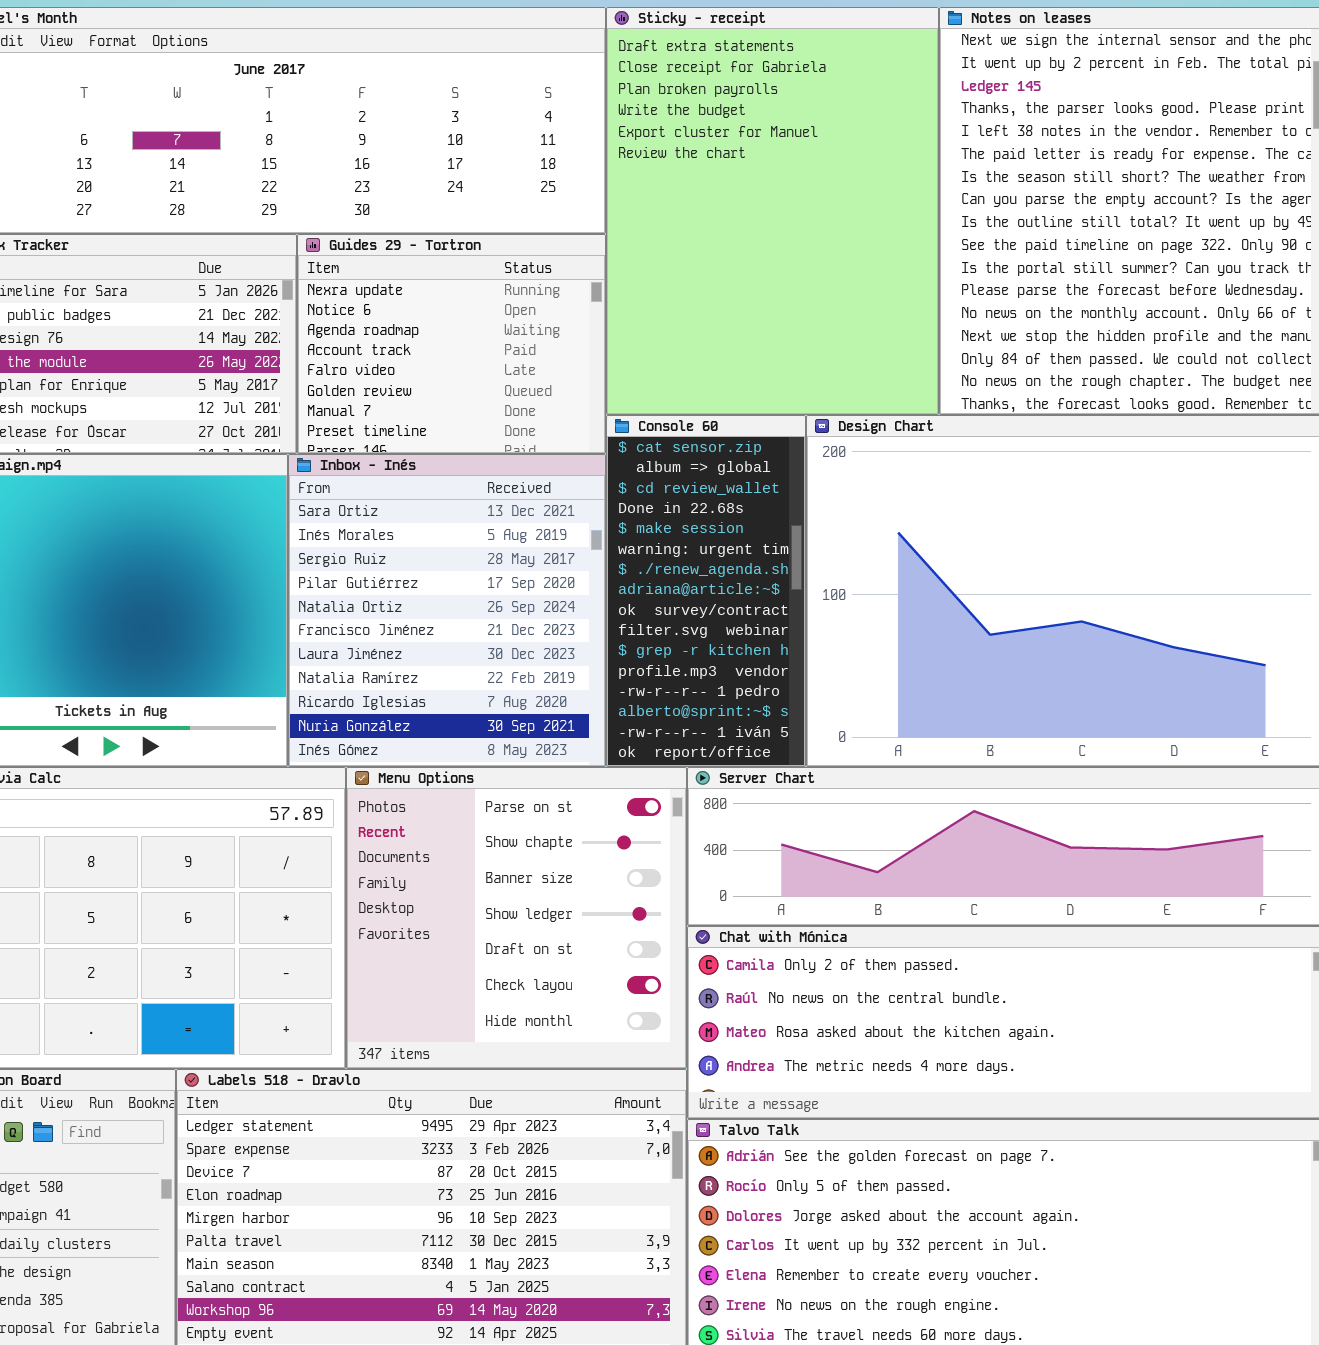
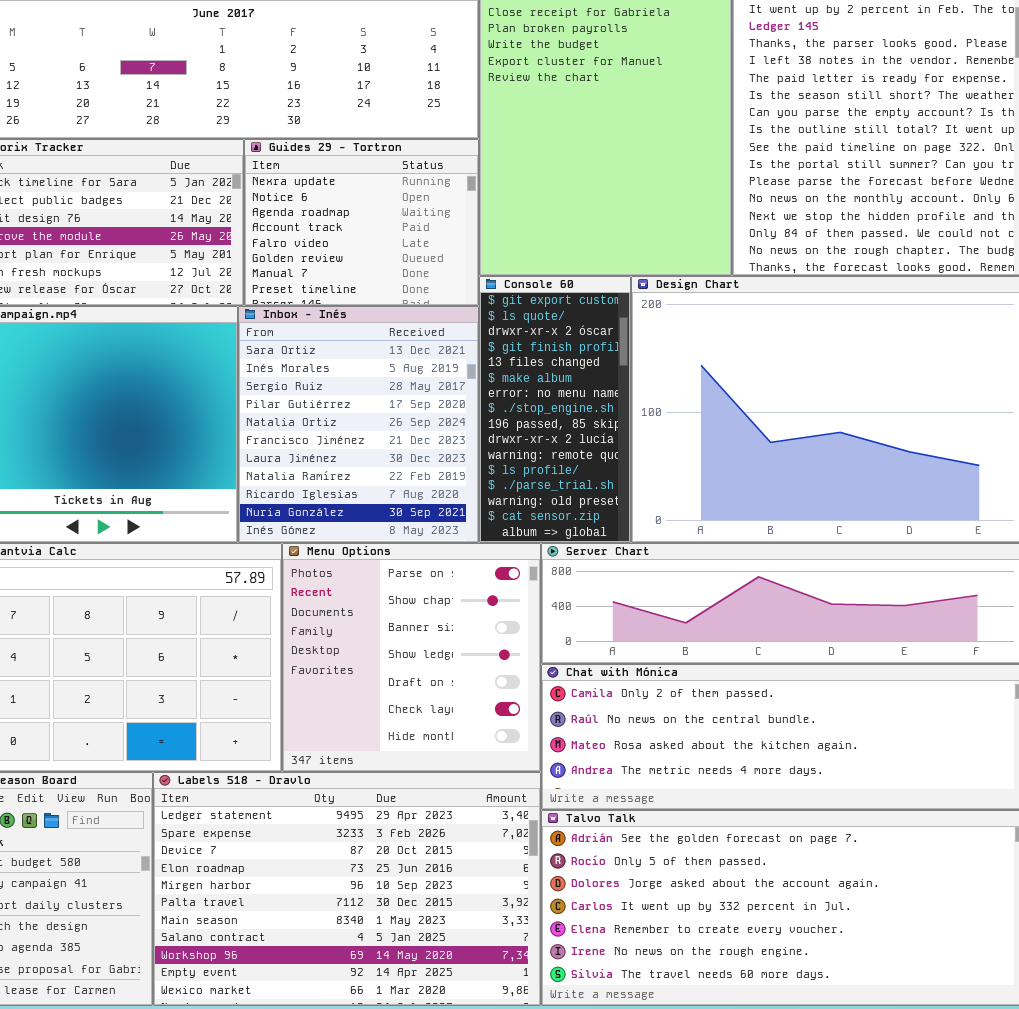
Console 60: [606,415,806,767] -> [479,276,631,543], scrolled up 14 rows

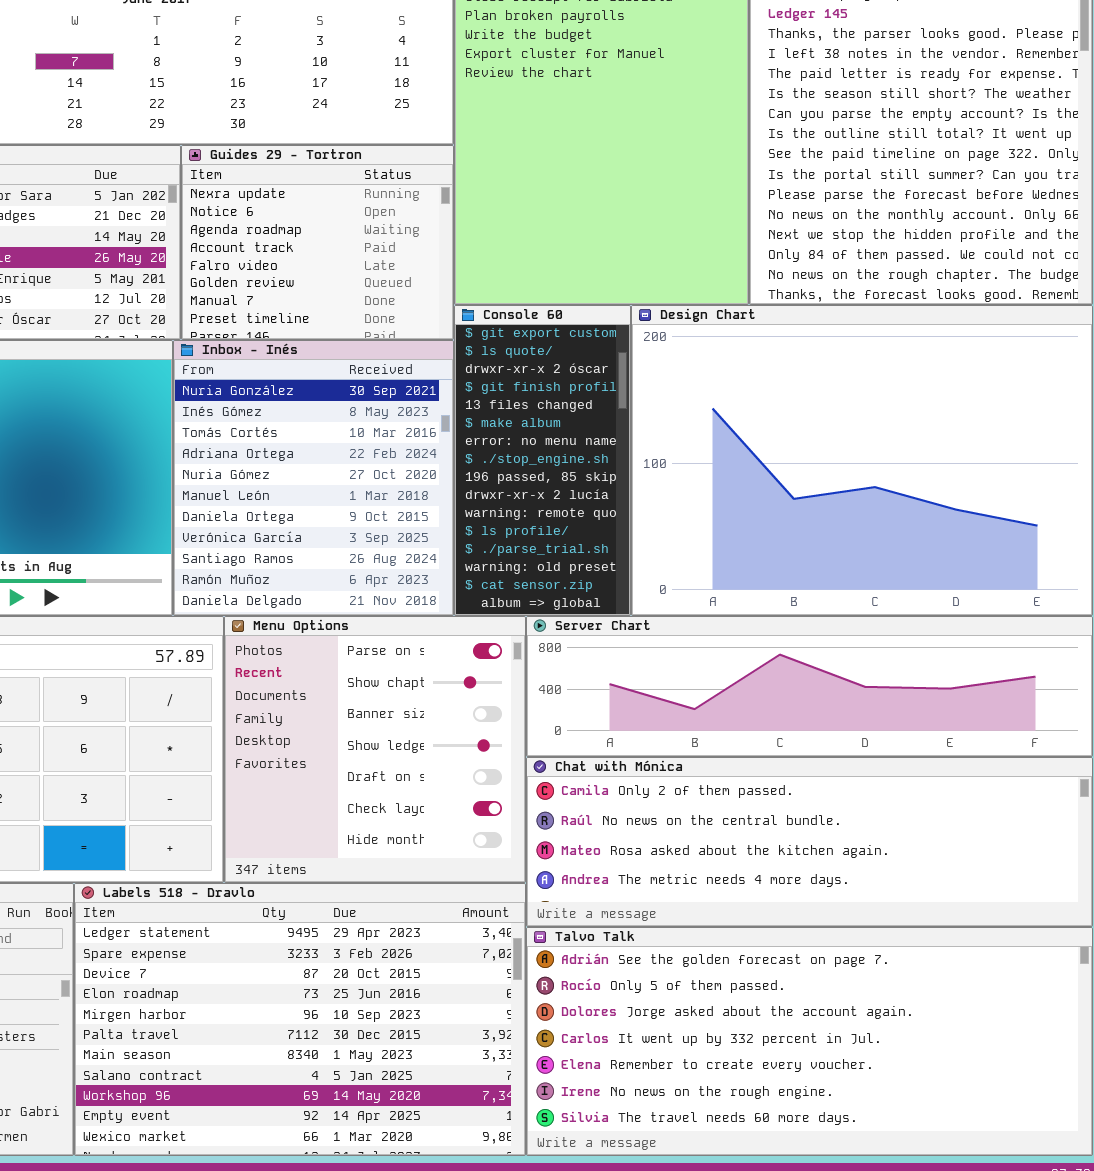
Inbox - Inés: [238,306,479,543] -> [173,340,454,616], scrolled down 9 rows

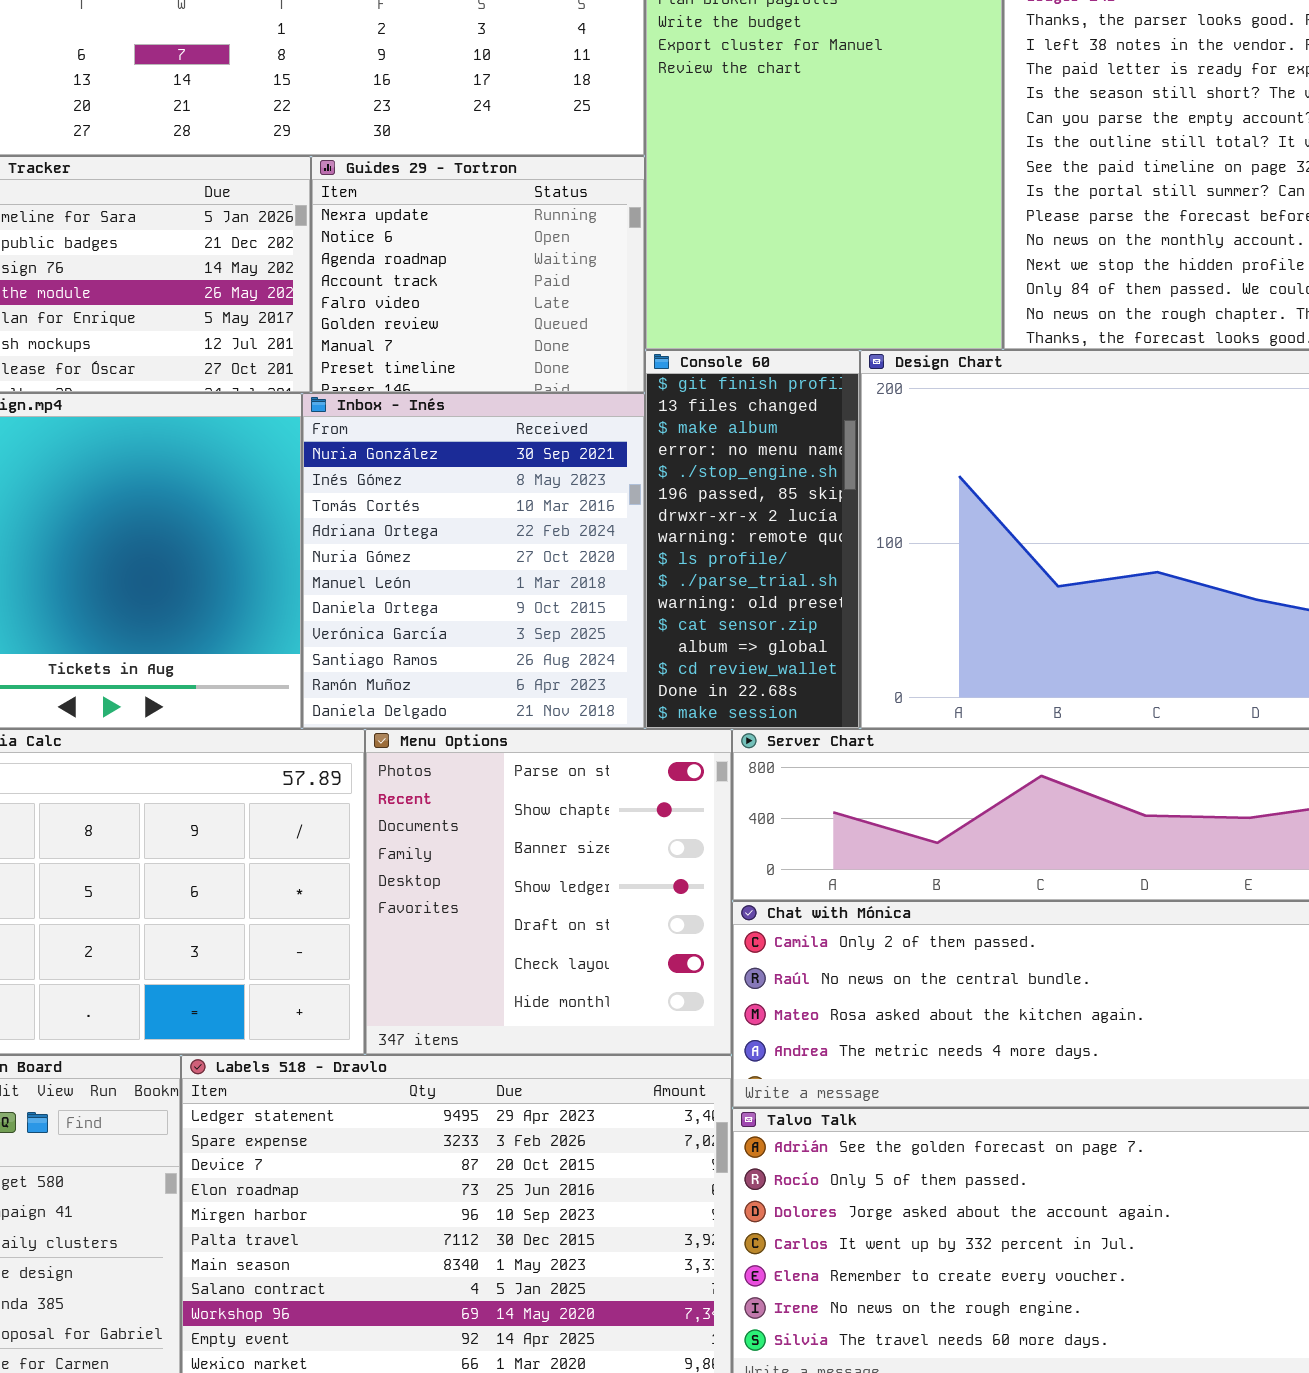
Console 60: [454,305,631,616] -> [645,350,860,729], scrolled down 3 rows

